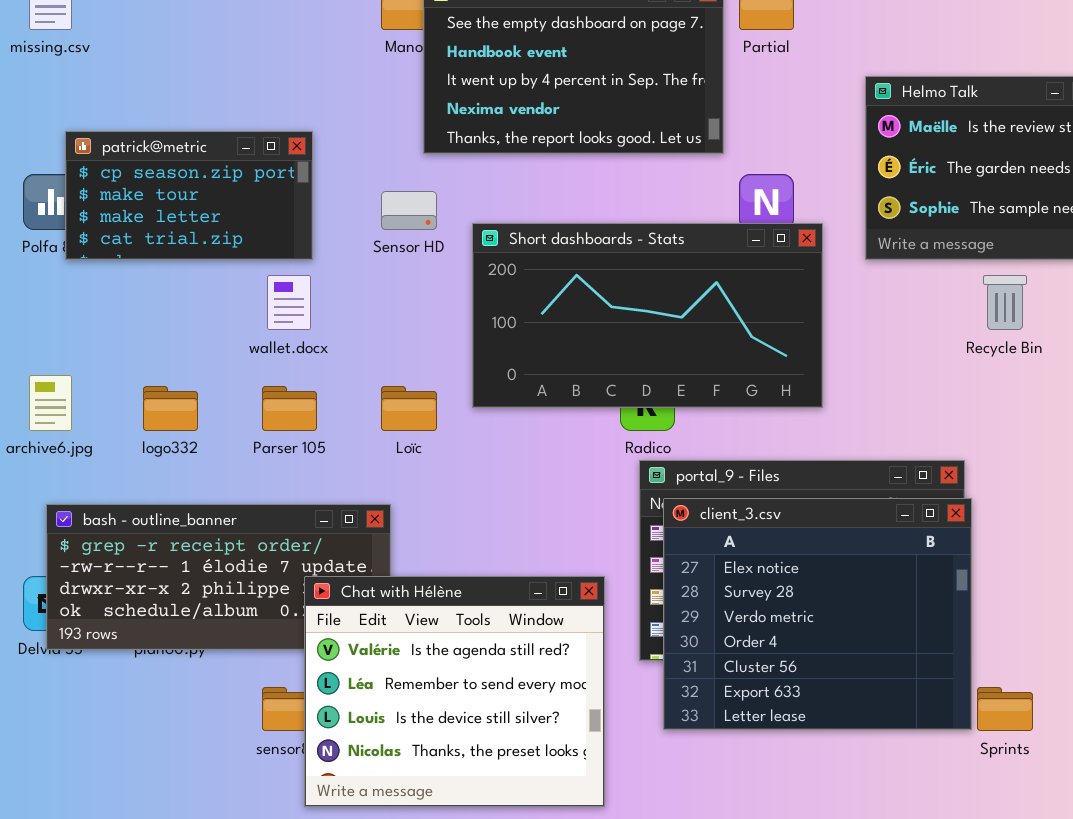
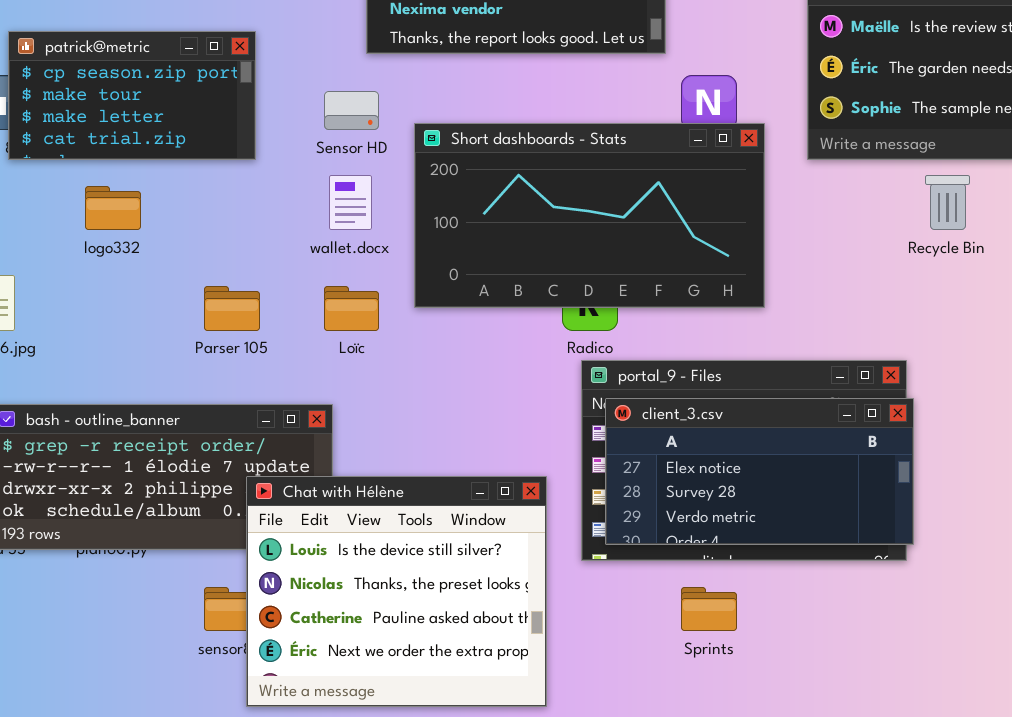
wallet.docx: [267,275,311,330] -> [329,175,372,230], moved
logo332: [143,386,198,431] -> [85,186,141,230], moved
client_3.csv: [663,498,972,730] -> [605,398,914,545], resized
Chat with Hélène: [304,576,605,807] -> [246,476,547,707], scrolled down 2 rows
Sprints: [977,687,1033,731] -> [681,587,737,631], moved

